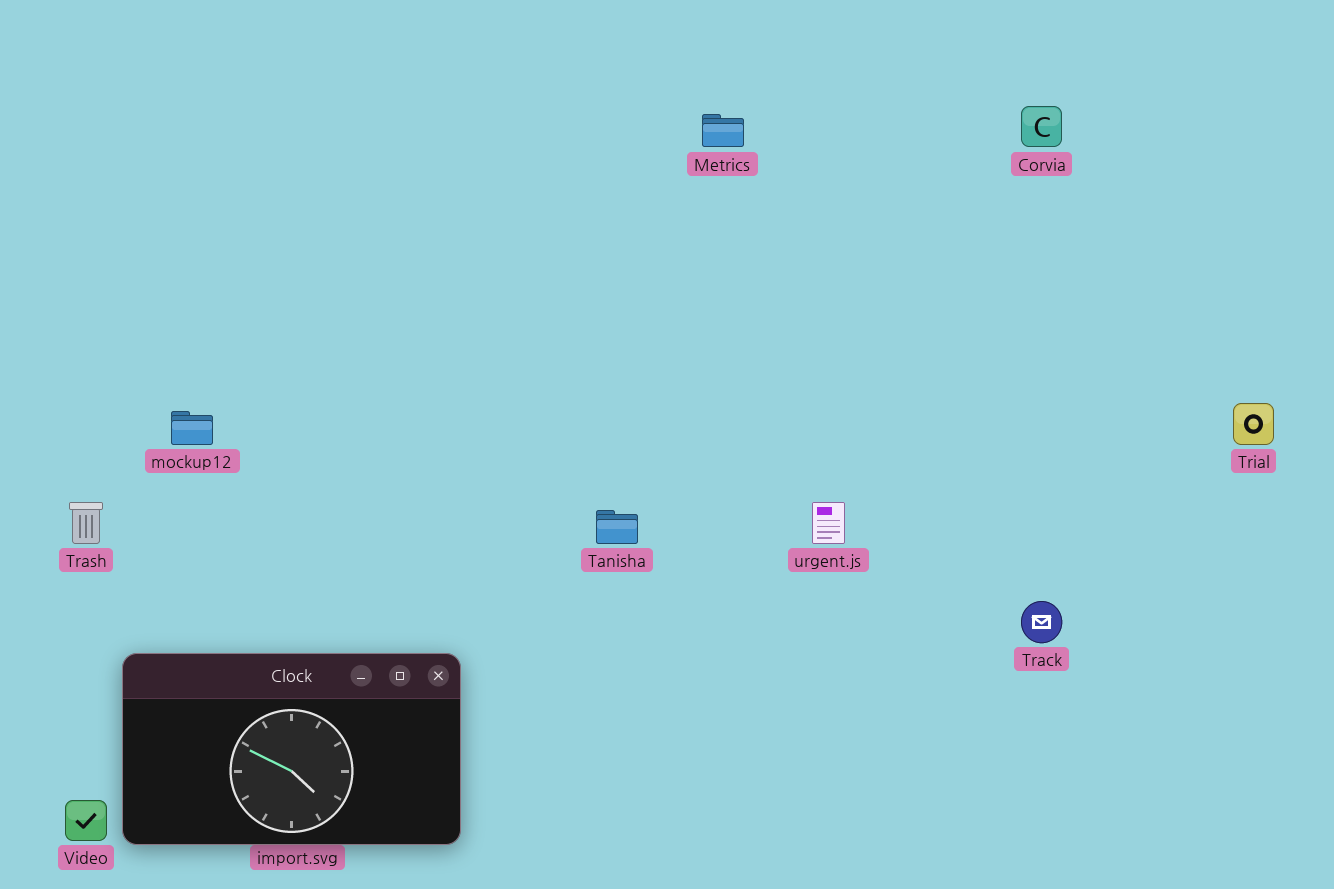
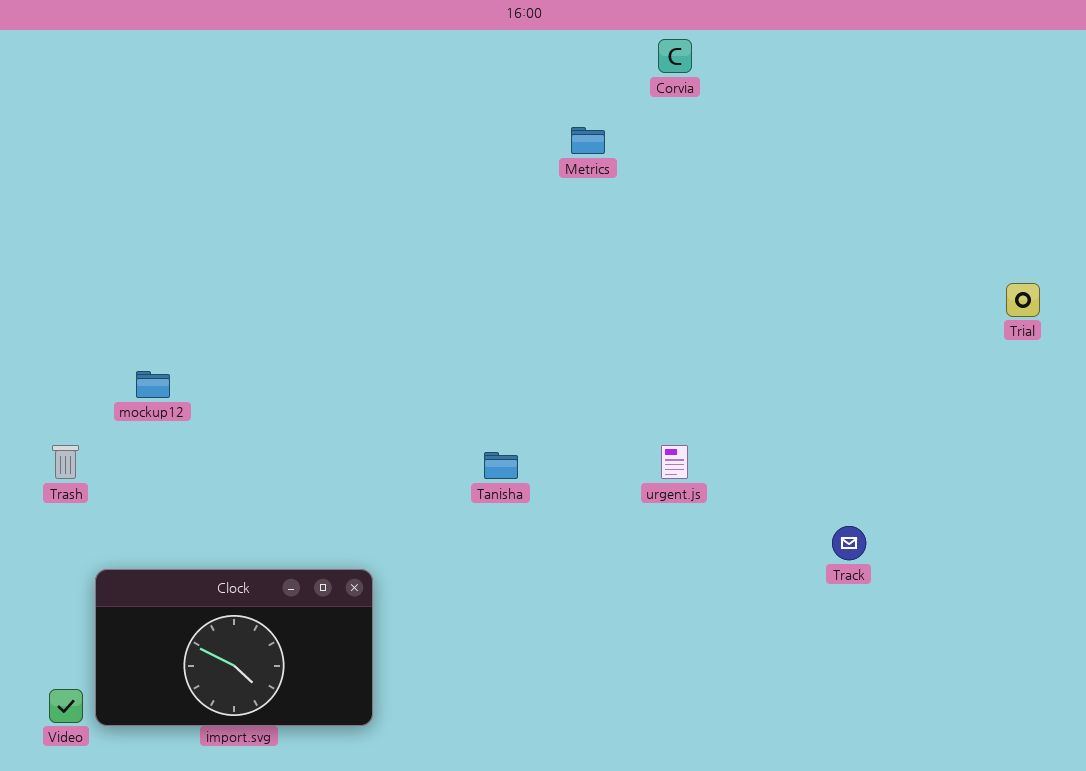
Corvia: [1021,106,1062,147] -> [658,39,692,73], moved
Trial: [1233,403,1274,445] -> [1006,283,1040,317], moved

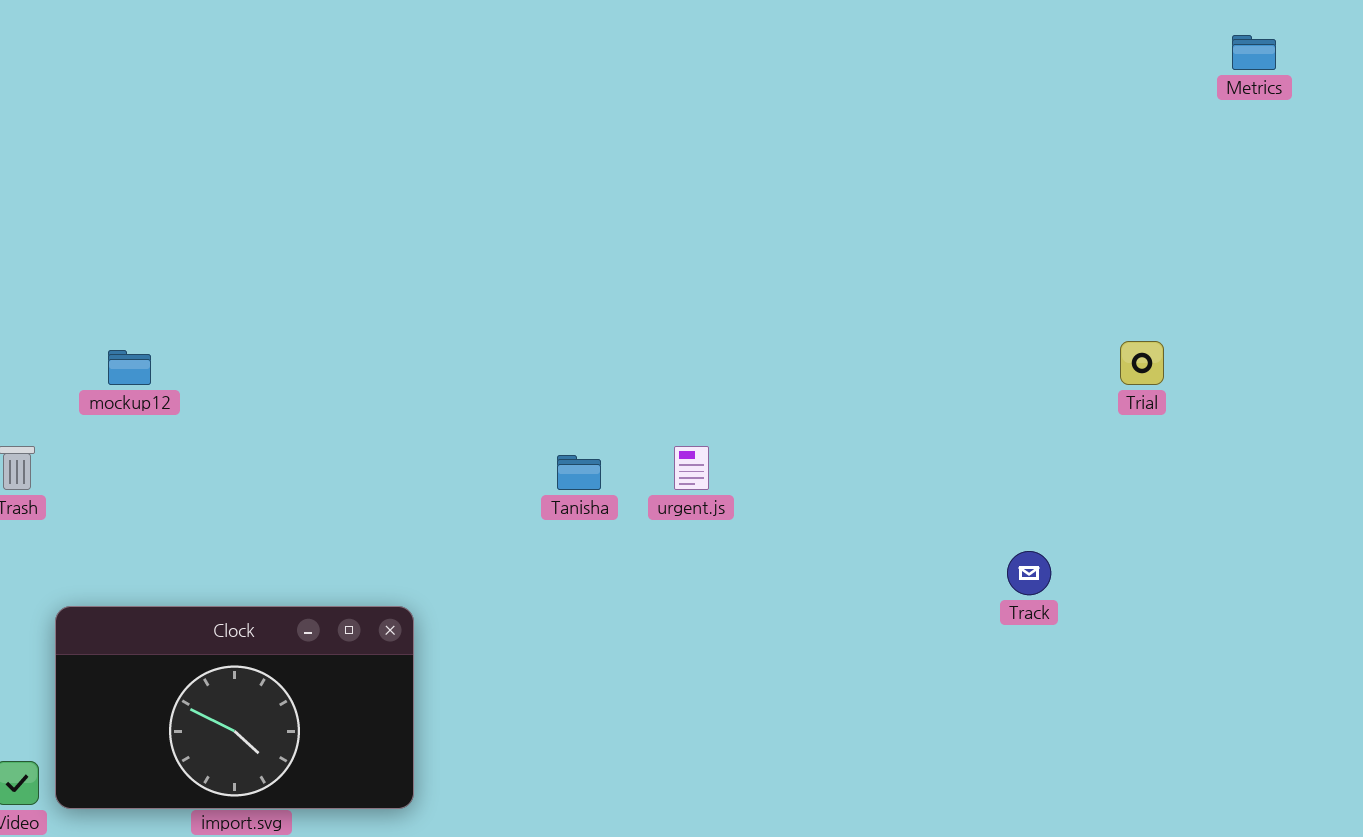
Metrics: [571,127,605,154] -> [1232,35,1276,70], moved
Trial: [1006,283,1040,317] -> [1120,341,1164,385], moved
urgent.js: [661,445,688,479] -> [674,446,709,490], moved

